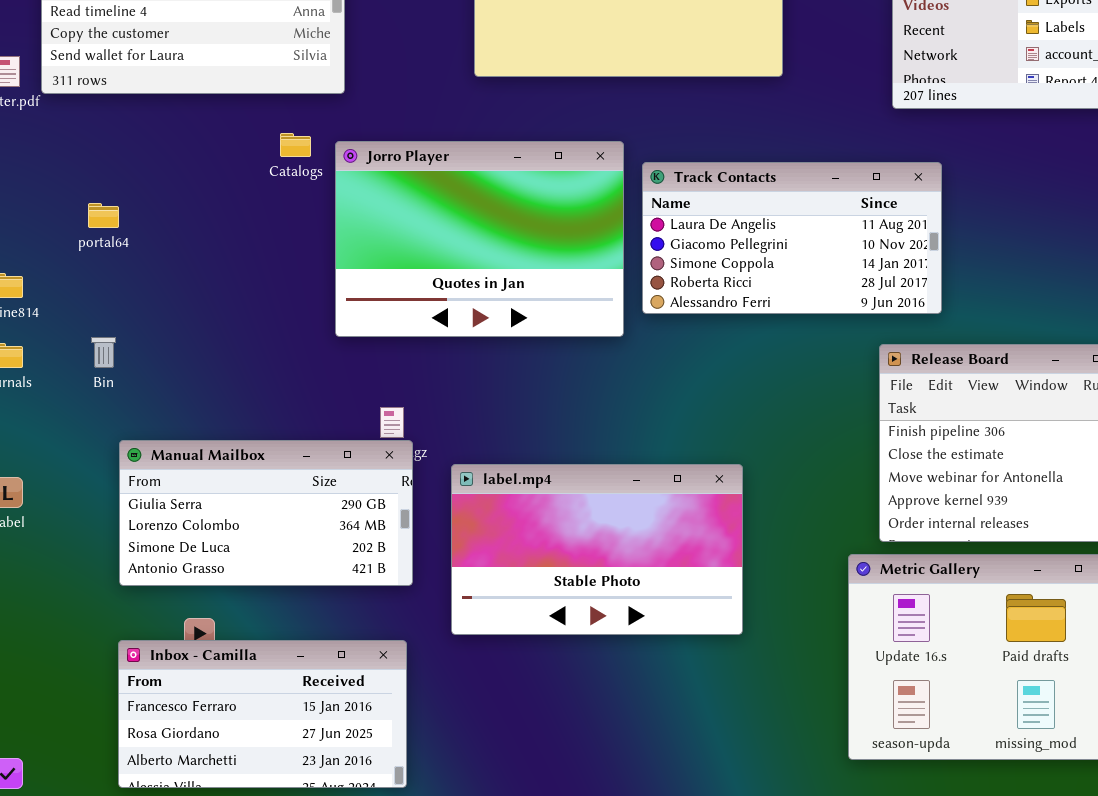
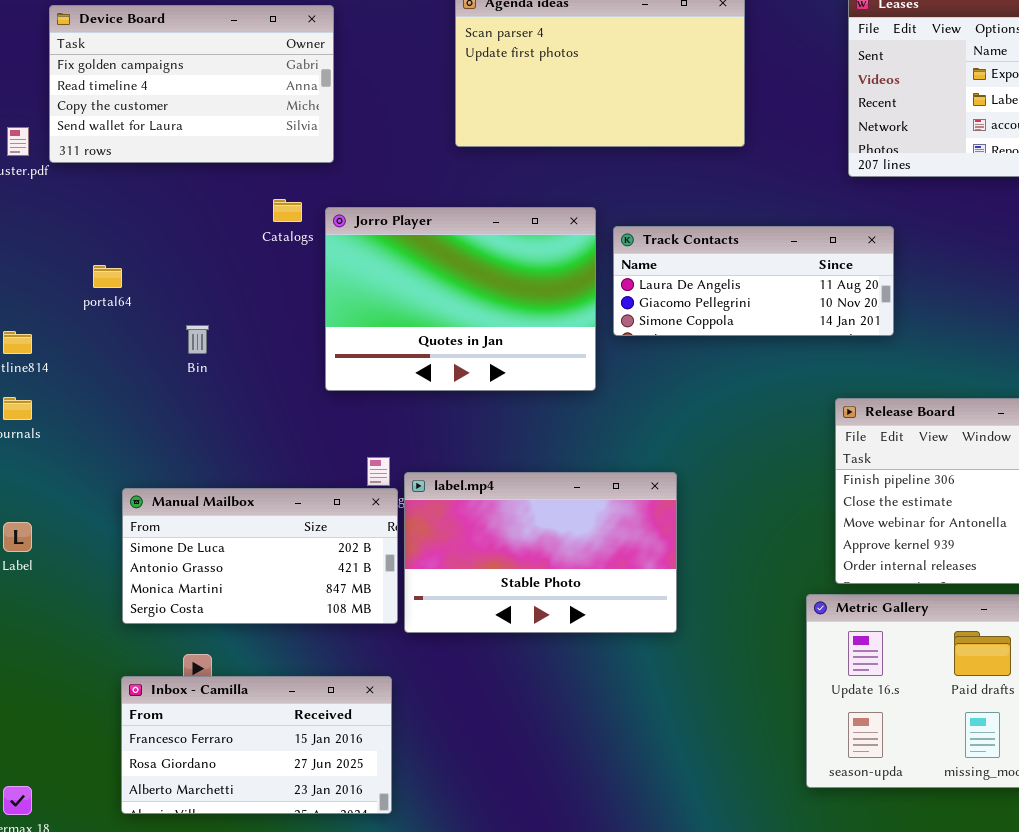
Track Contacts: [642,162,942,314] -> [613,226,894,336], resized
Bin: [91,337,116,368] -> [186,325,209,354], moved
Manual Mailbox: [119,440,413,586] -> [122,488,398,624], scrolled down 2 rows
label.mp4: [451,464,743,635] -> [404,472,677,633], moved

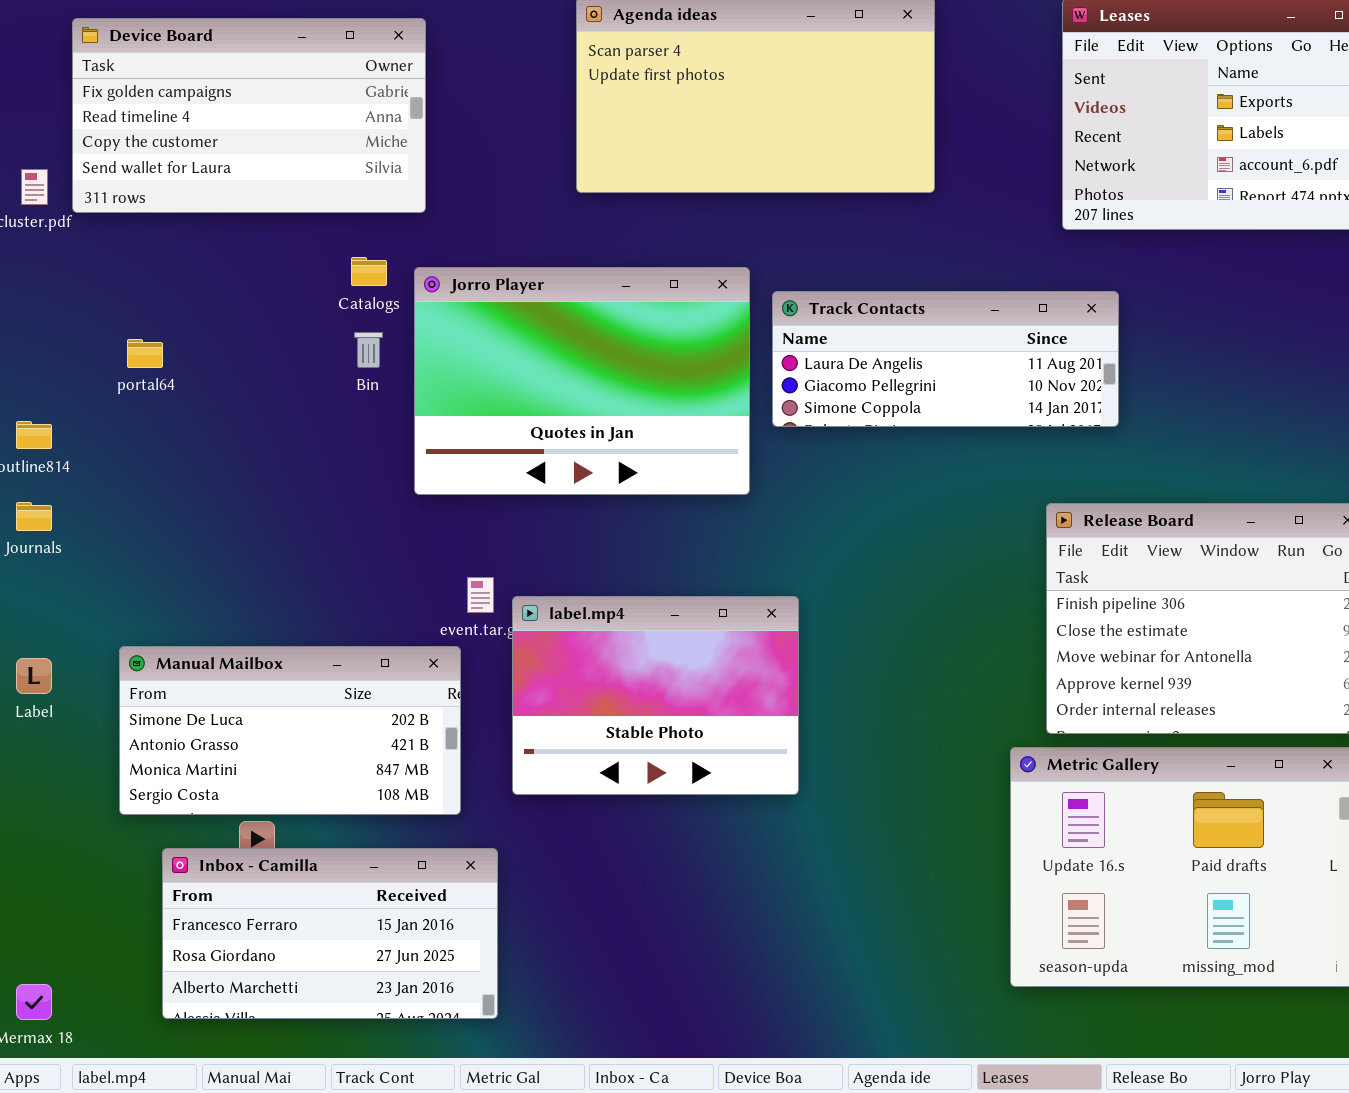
Bin: [186,325,209,354] -> [354,332,383,368], moved
label.mp4: [404,472,677,633] -> [512,596,799,795], resized
Manual Mailbox: [122,488,398,624] -> [119,646,461,815], moved

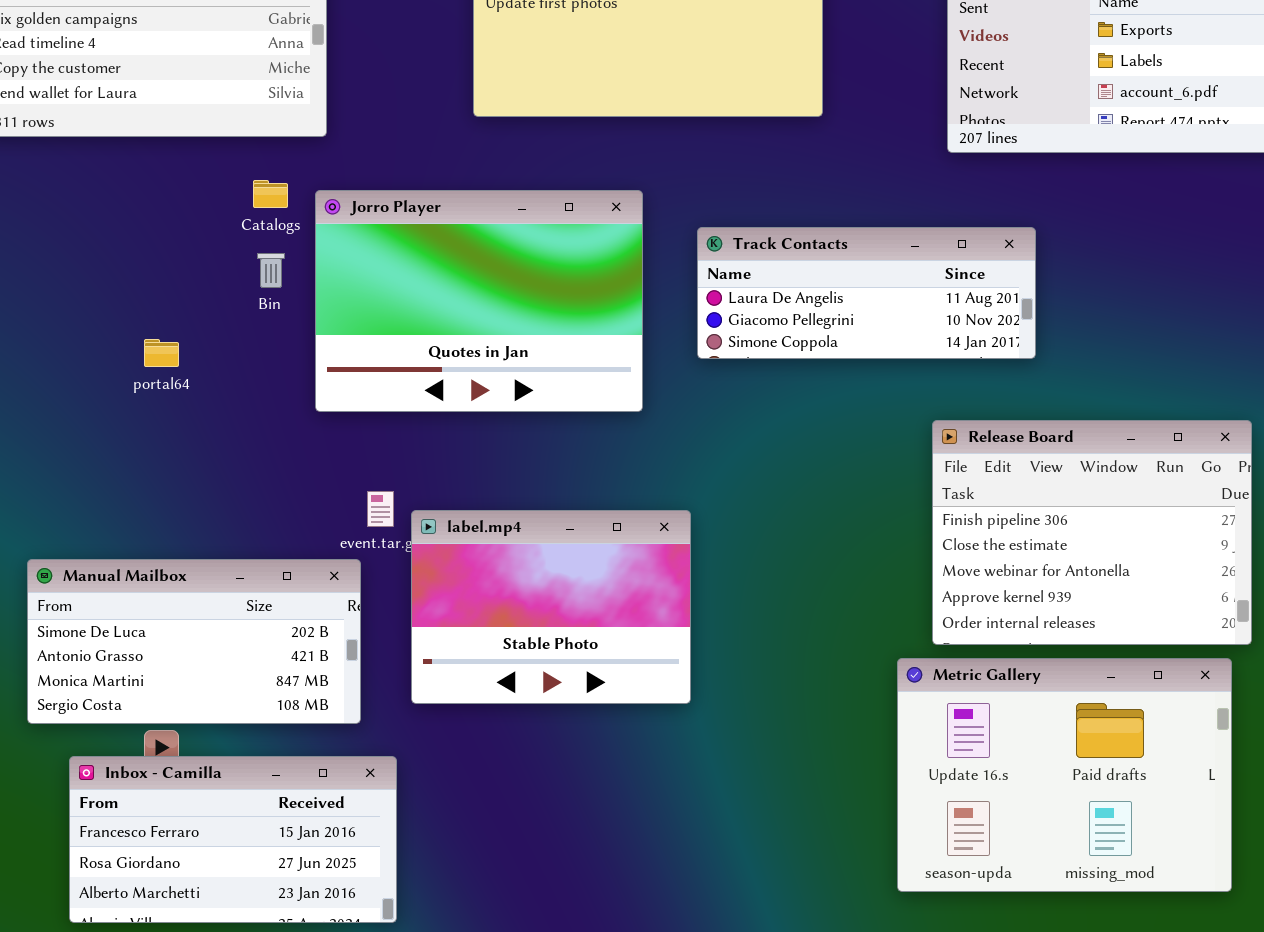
Track Contacts: [772,291,1119,427] -> [697,227,1036,359], moved
portal64: [127,339,163,368] -> [144,339,179,367], moved

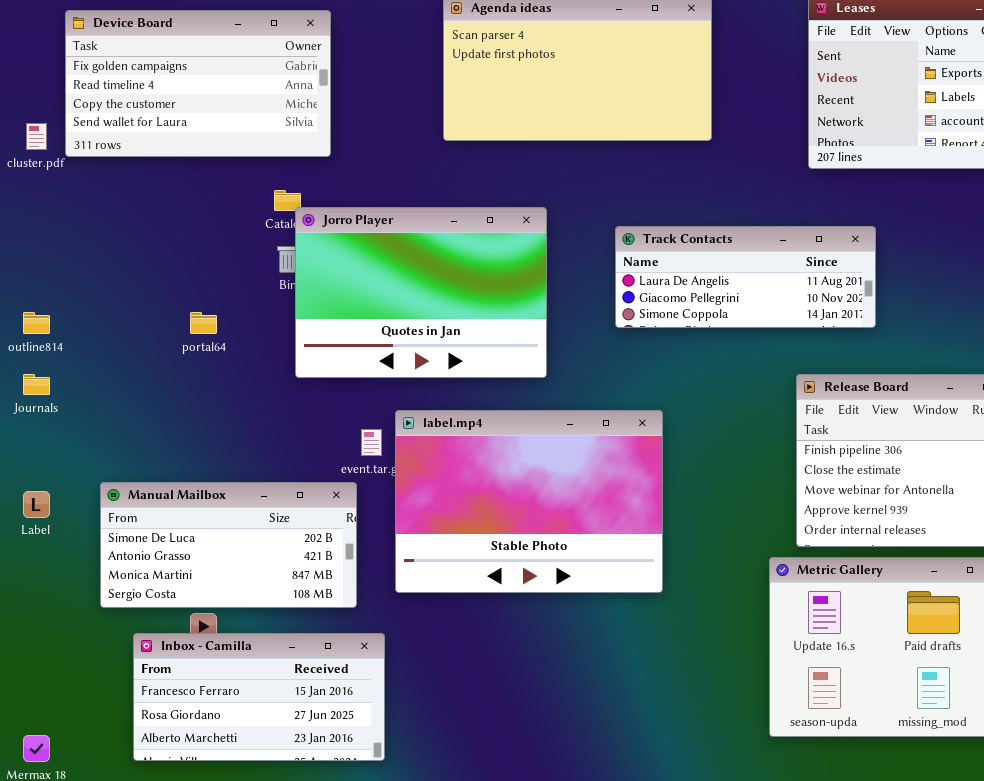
Jorro Player: [315,190,643,412] -> [295,207,547,378], moved
label.mp4: [411,510,691,704] -> [395,410,663,593], resized

